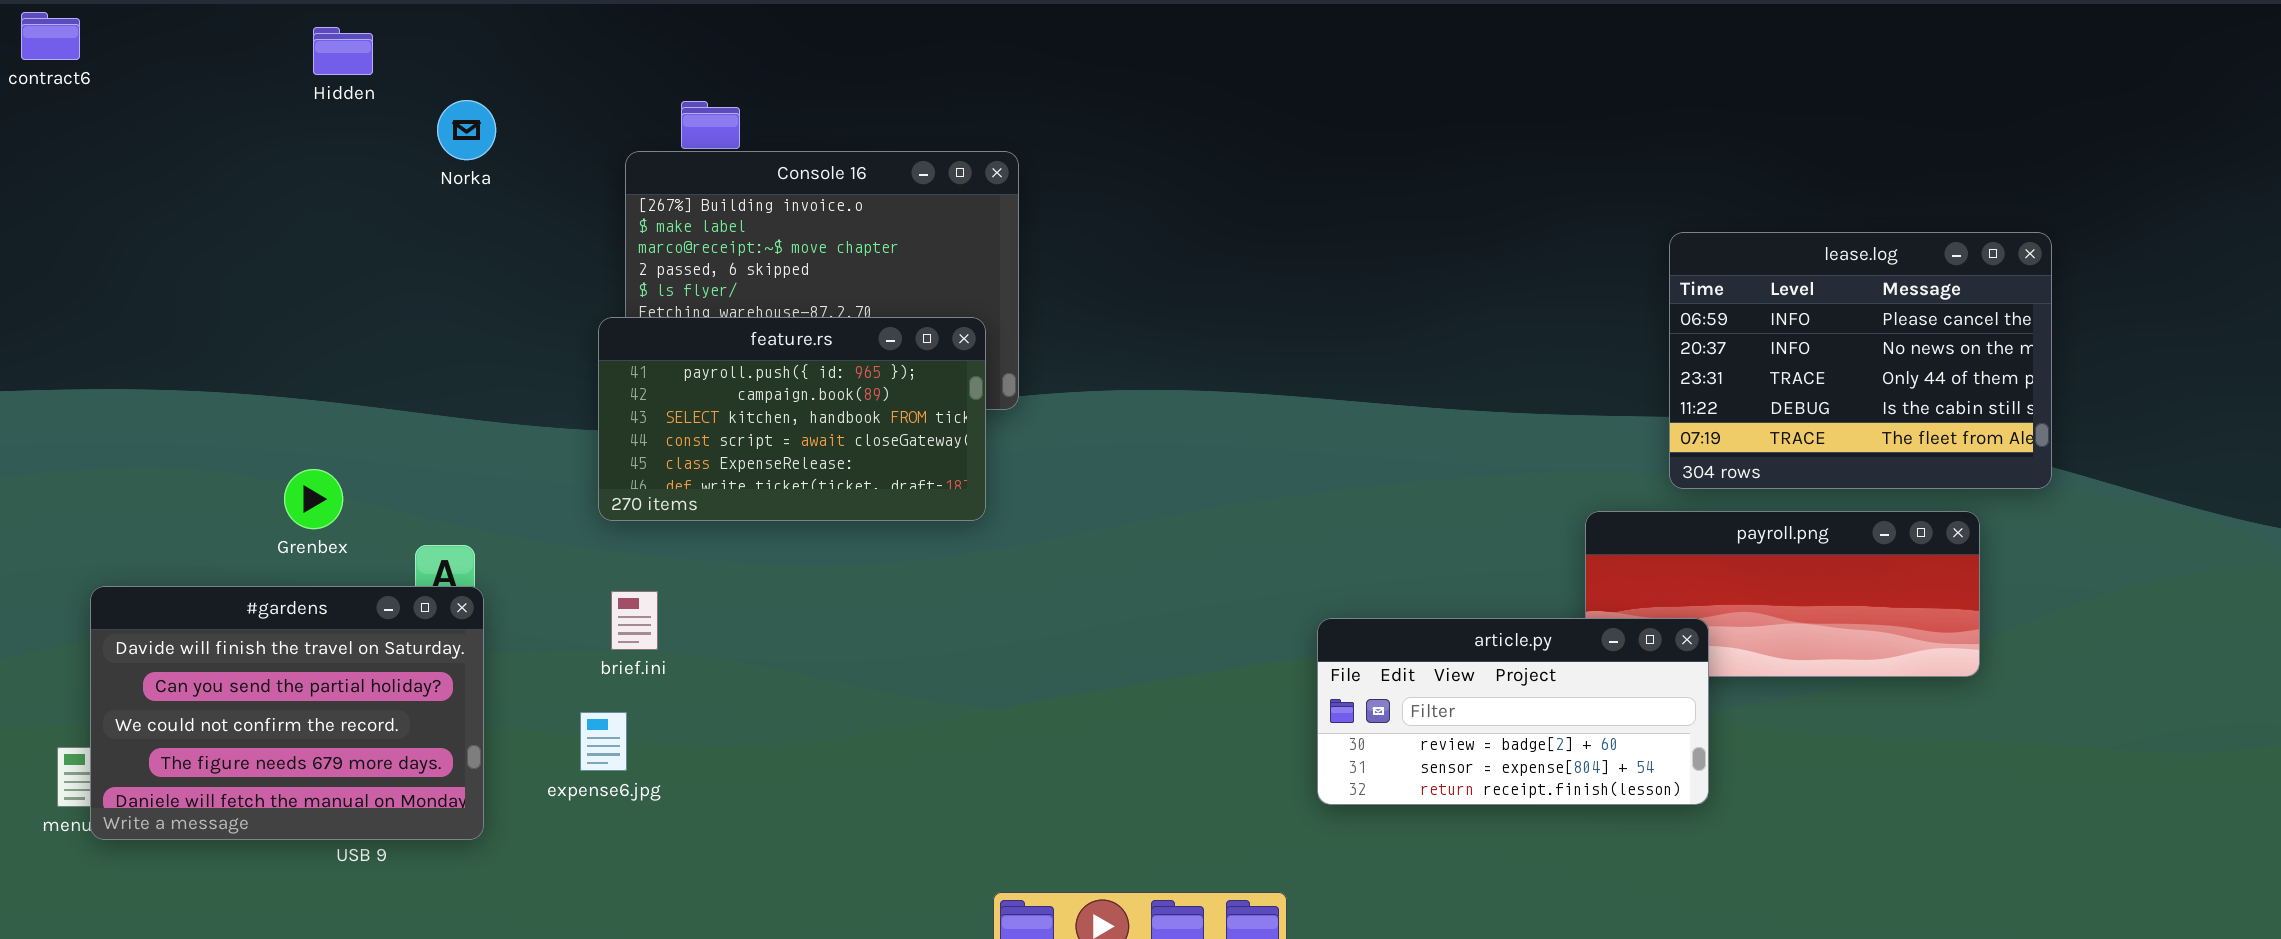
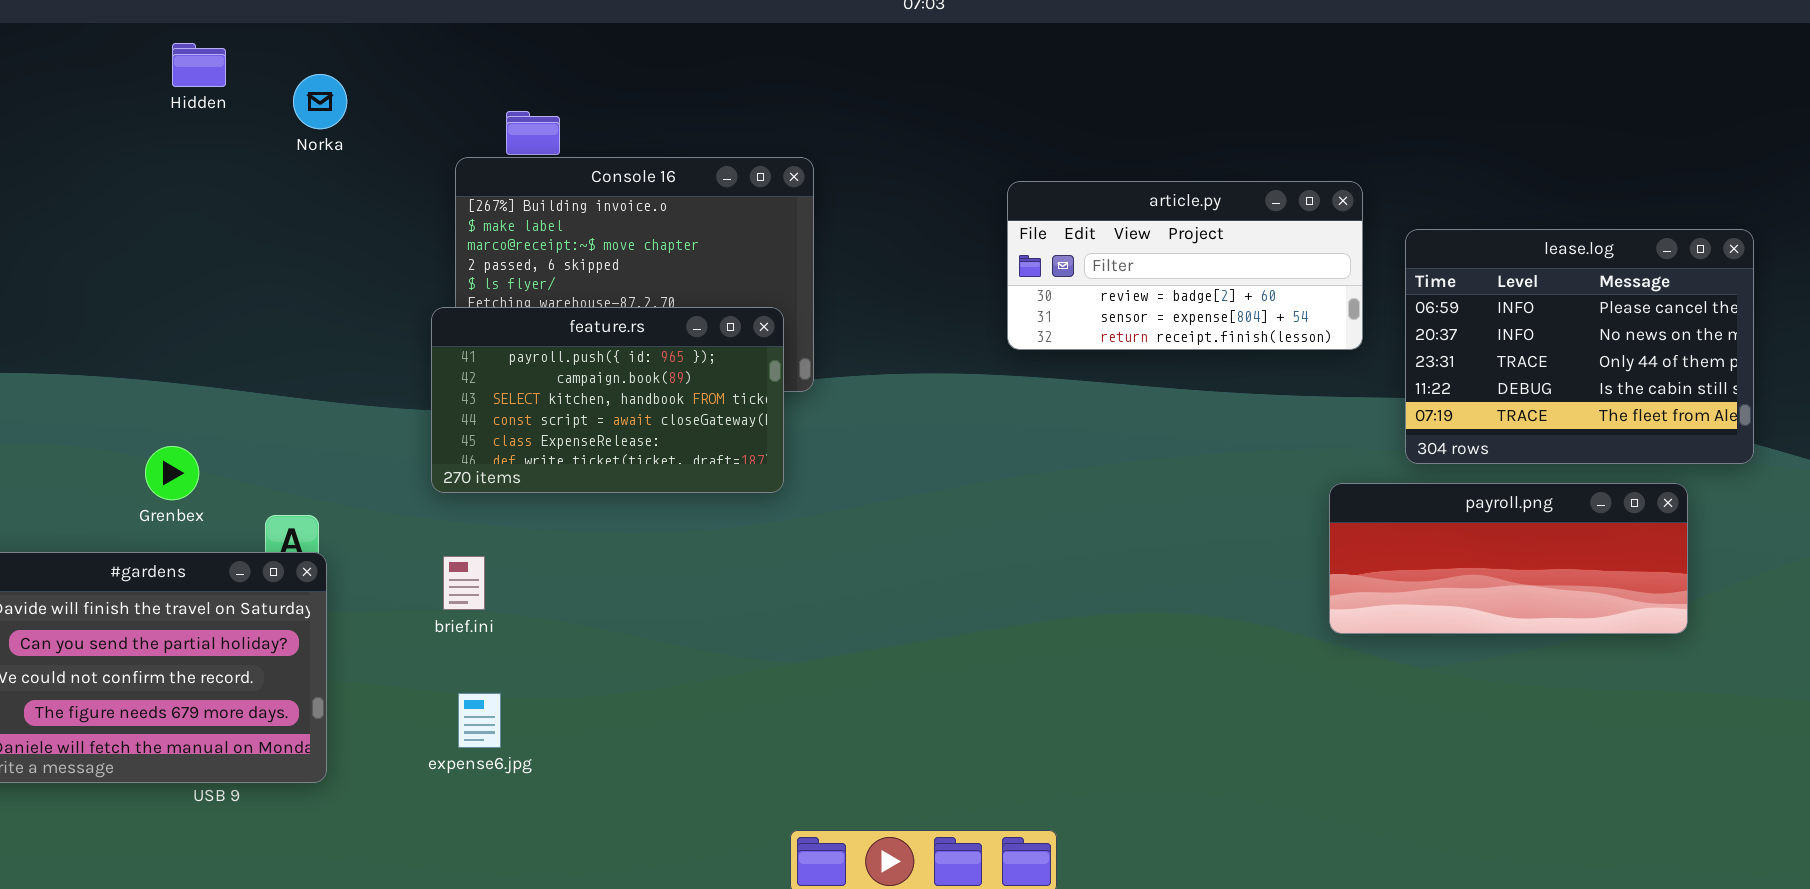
Norka: [437,100,496,160] -> [293,74,347,129], moved
article.py: [1317,618,1709,805] -> [1007,181,1363,350], moved
expense6.jpg: [580,712,627,771] -> [458,693,501,748], moved

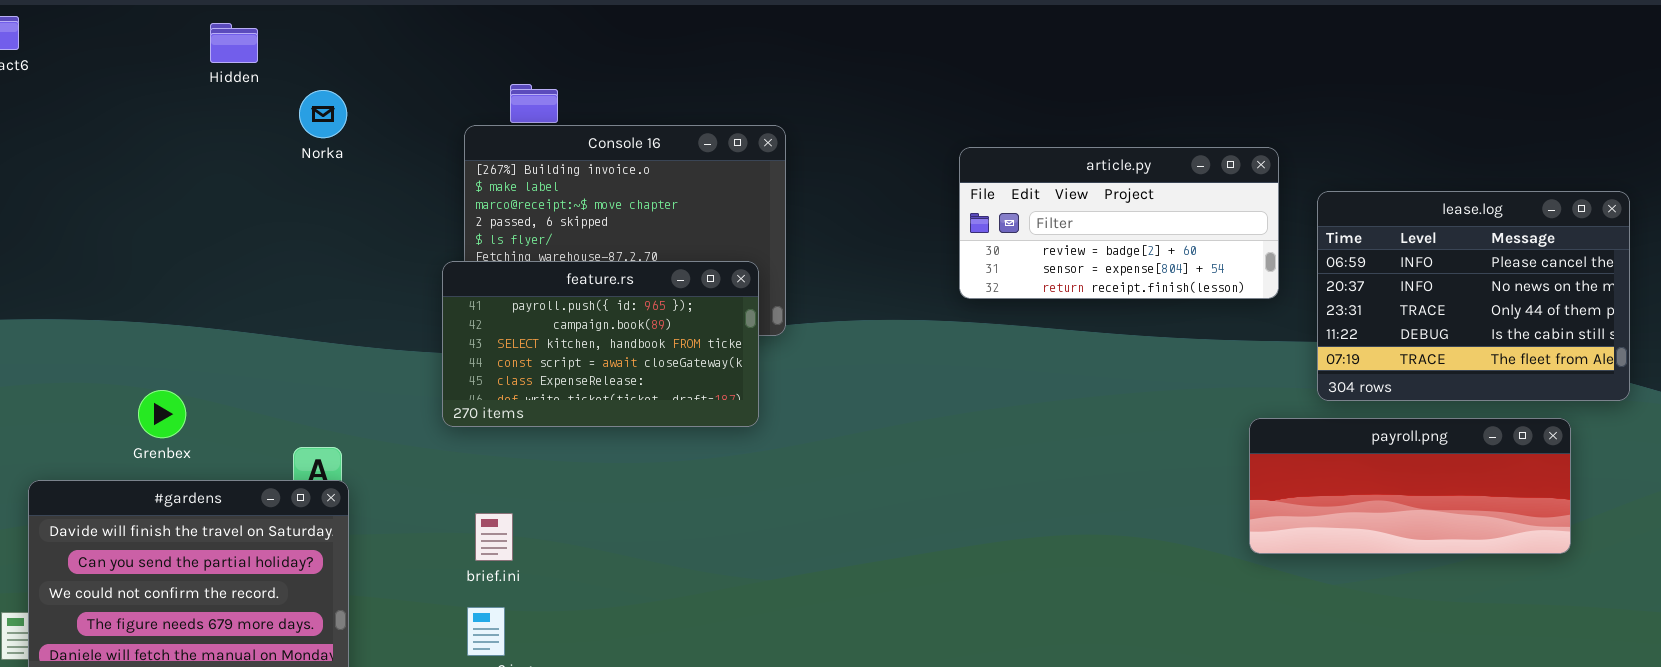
Norka: [293,74,347,129] -> [299,90,347,138], moved
Grenbex: [145,446,199,500] -> [138,390,186,438], moved
brief.ini: [443,556,485,610] -> [475,513,513,561], moved

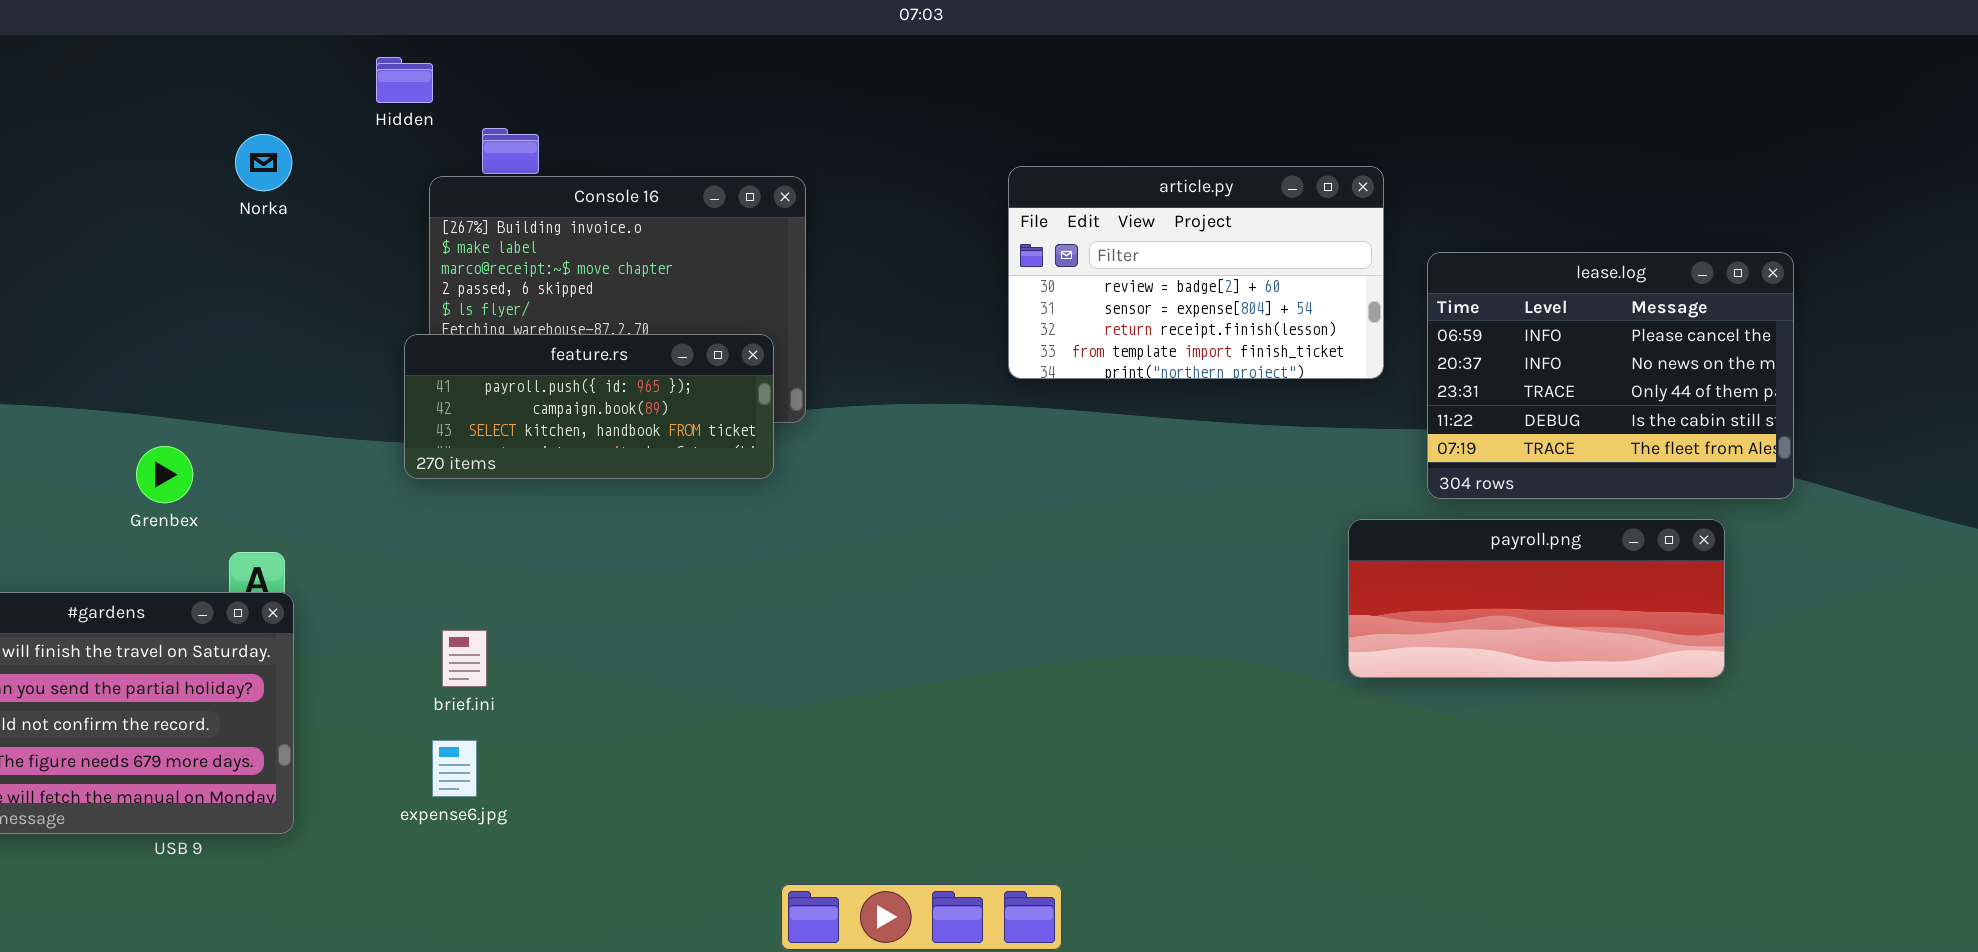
Hidden: [210,23,258,63] -> [376,57,433,103], moved
article.py: [959,147,1279,299] -> [1008,166,1384,379], resized
feature.rs: [442,261,759,427] -> [404,334,774,479], resized
Grenbex: [138,390,186,438] -> [136,446,193,503], moved

